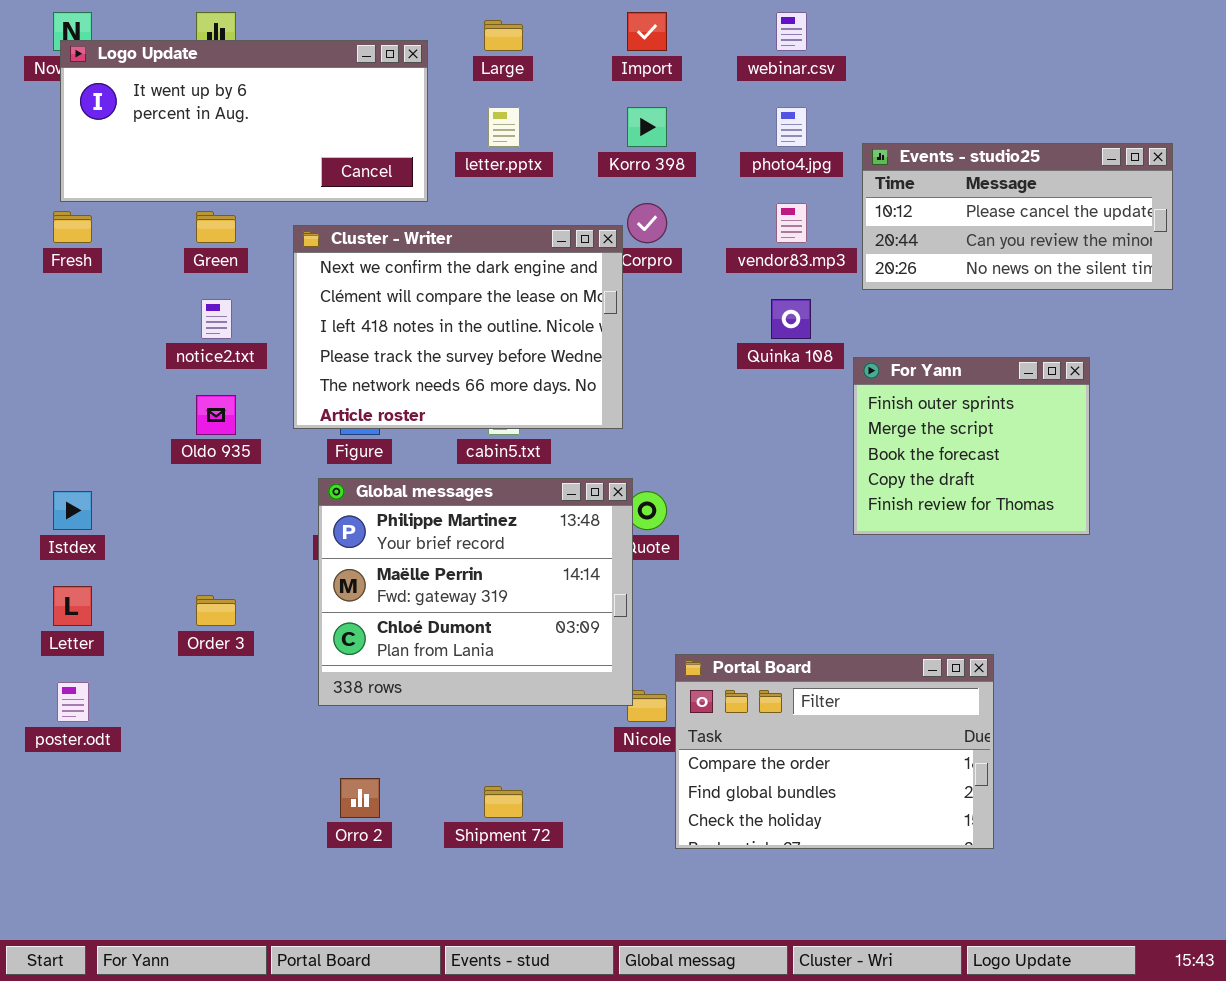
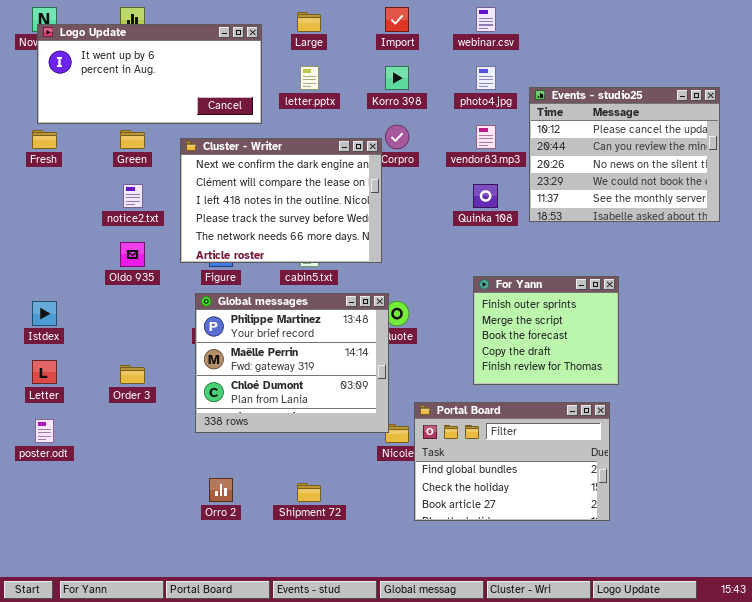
Events - studio25: [862,143,1173,290] -> [529,87,720,222], resized
For Yann: [853,357,1090,535] -> [473,276,619,385], moved
Portal Board: [675,654,994,849] -> [414,402,610,521], scrolled down 1 row

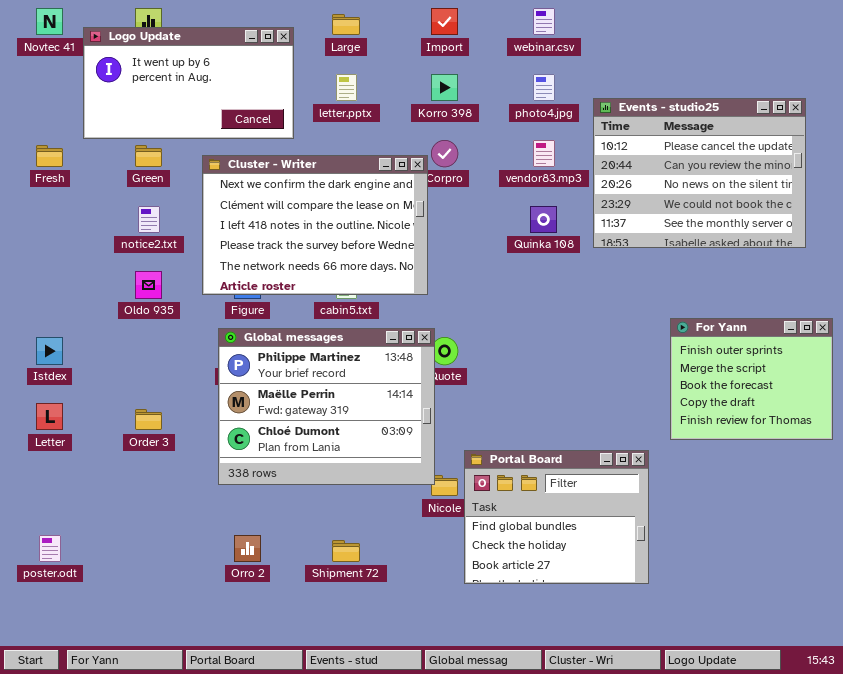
Logo Update: [37,24,262,124] -> [83,27,294,139], resized
For Yann: [473,276,619,385] -> [670,318,833,440], moved
Portal Board: [414,402,610,521] -> [464,450,649,584], resized
poster.odt: [35,419,54,443] -> [39,535,61,562], moved

